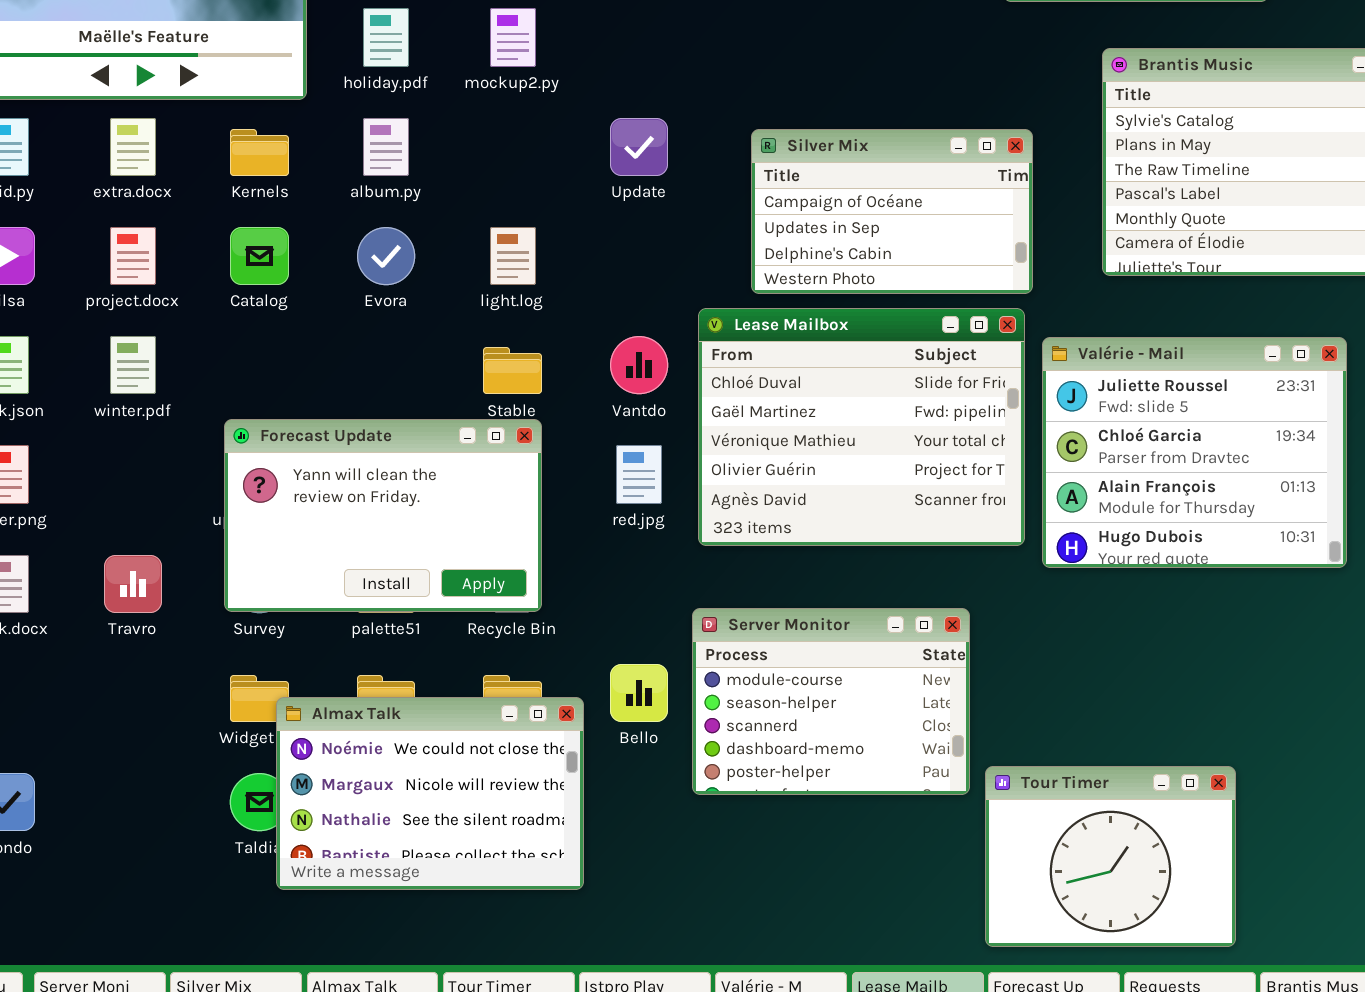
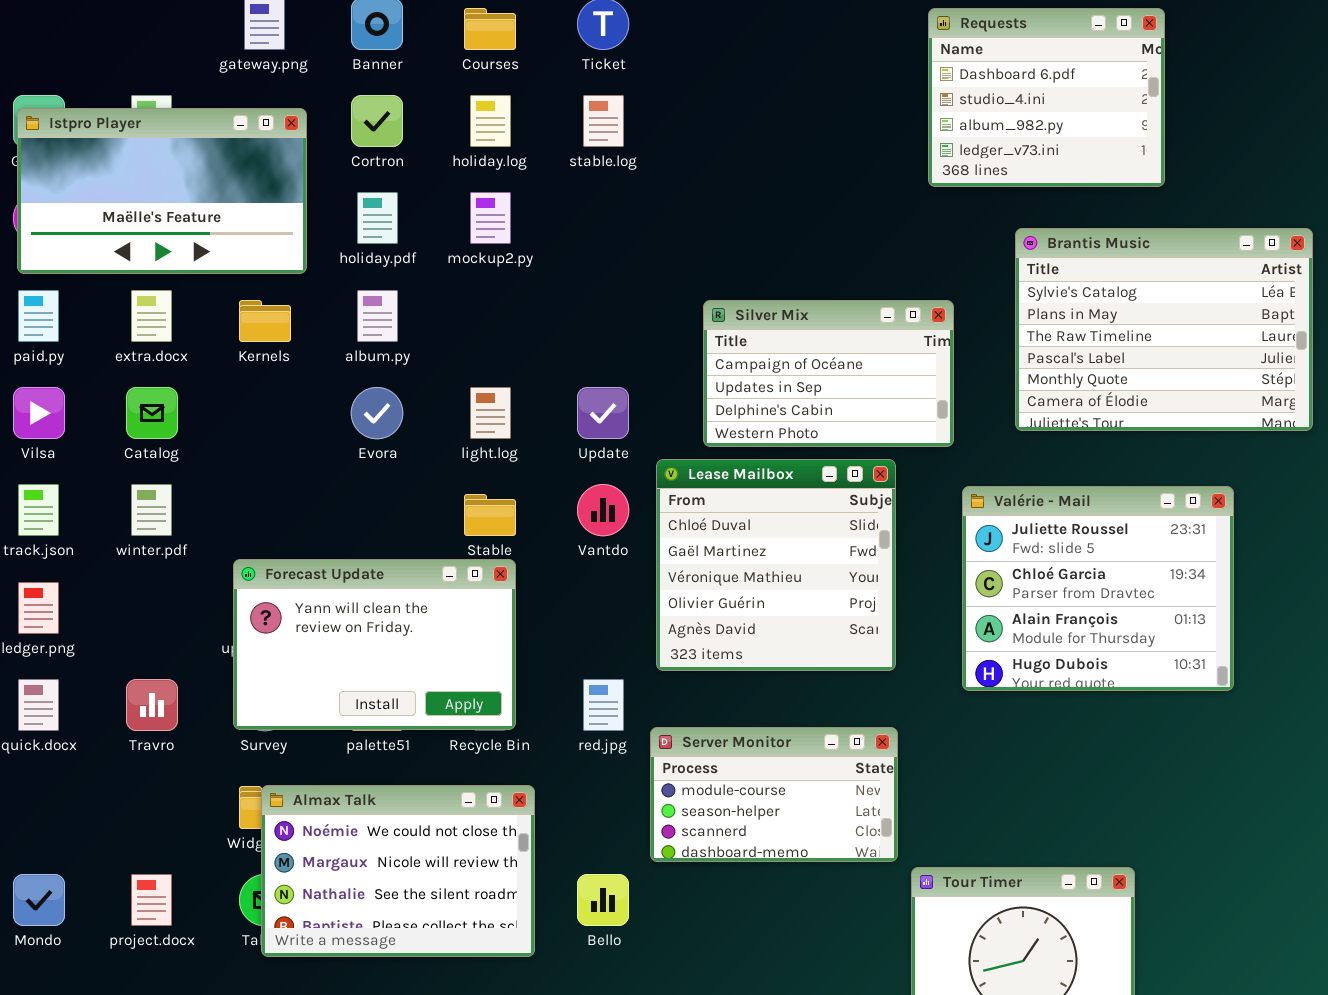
Update: [610,118,668,176] -> [577,387,629,439], moved
project.docx: [110,227,156,285] -> [131,874,172,926], moved
Catalog: [230,227,289,285] -> [126,387,178,439], moved
Lease Mailbox: [698,308,1025,546] -> [656,459,896,671], resized
red.jpg: [616,445,662,504] -> [583,679,624,731], moved
Server Monitor: [692,608,970,795] -> [650,727,898,862], resized
Bello: [610,664,668,722] -> [577,874,629,926], moved
Almax Talk: [276,697,584,890] -> [261,785,535,957], moved

